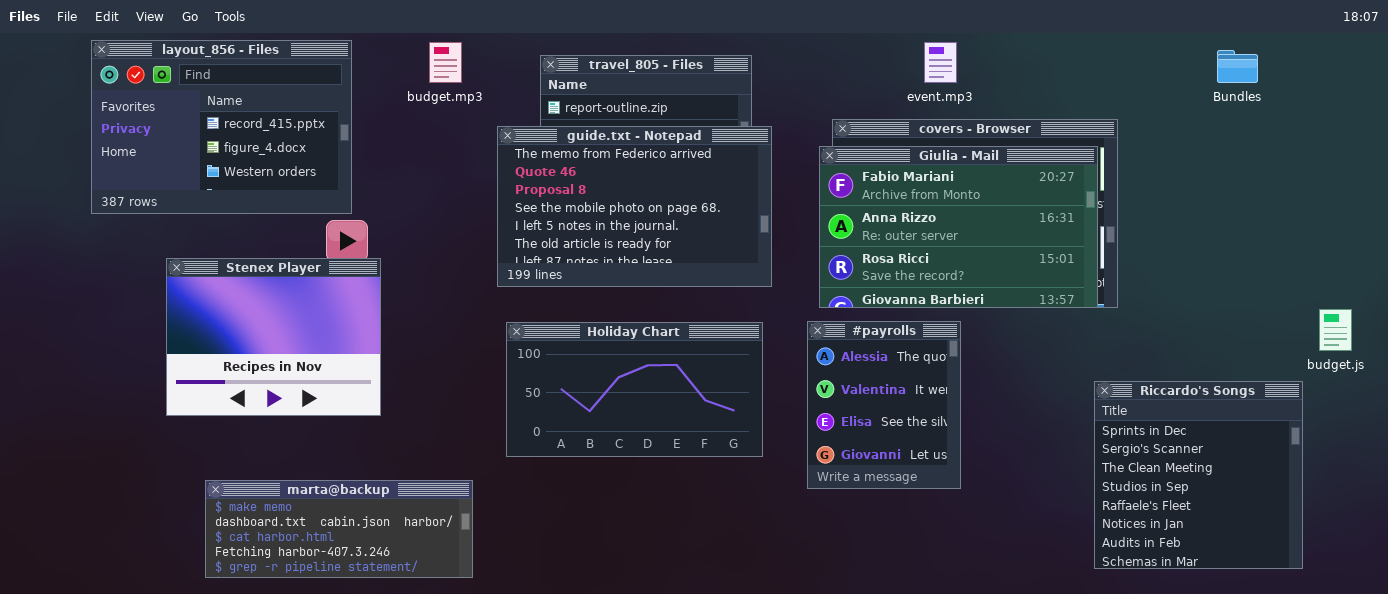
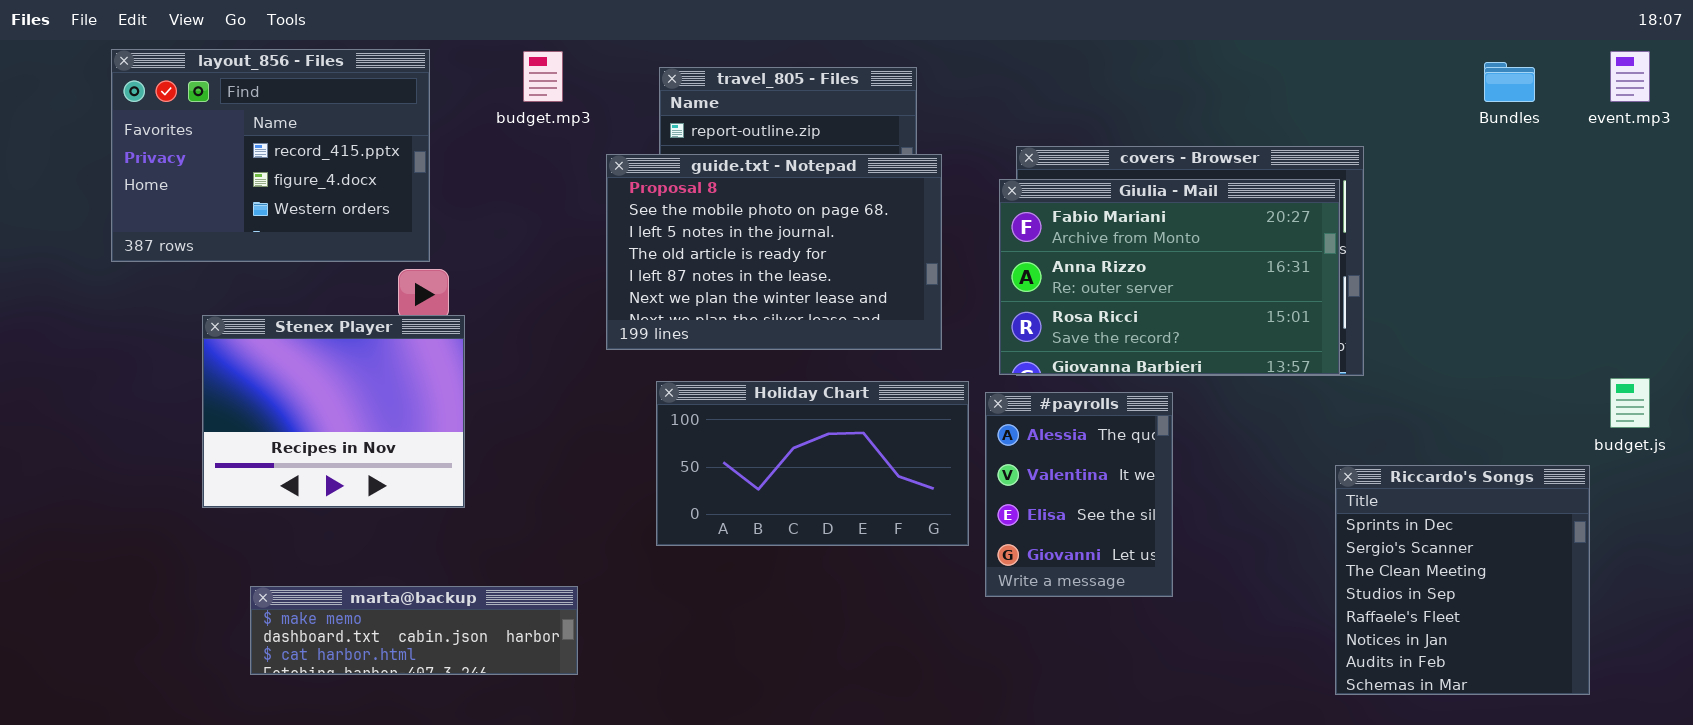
event.mp3: [924,42,957,83] -> [1610,51,1650,102], moved
guide.txt - Notepad: [497,126,772,287] -> [606,154,942,350], scrolled down 2 rows
Holiday Chart: [506,322,763,457] -> [656,381,969,546], moved
marta@backup: [205,480,473,578] -> [250,586,578,675], resized

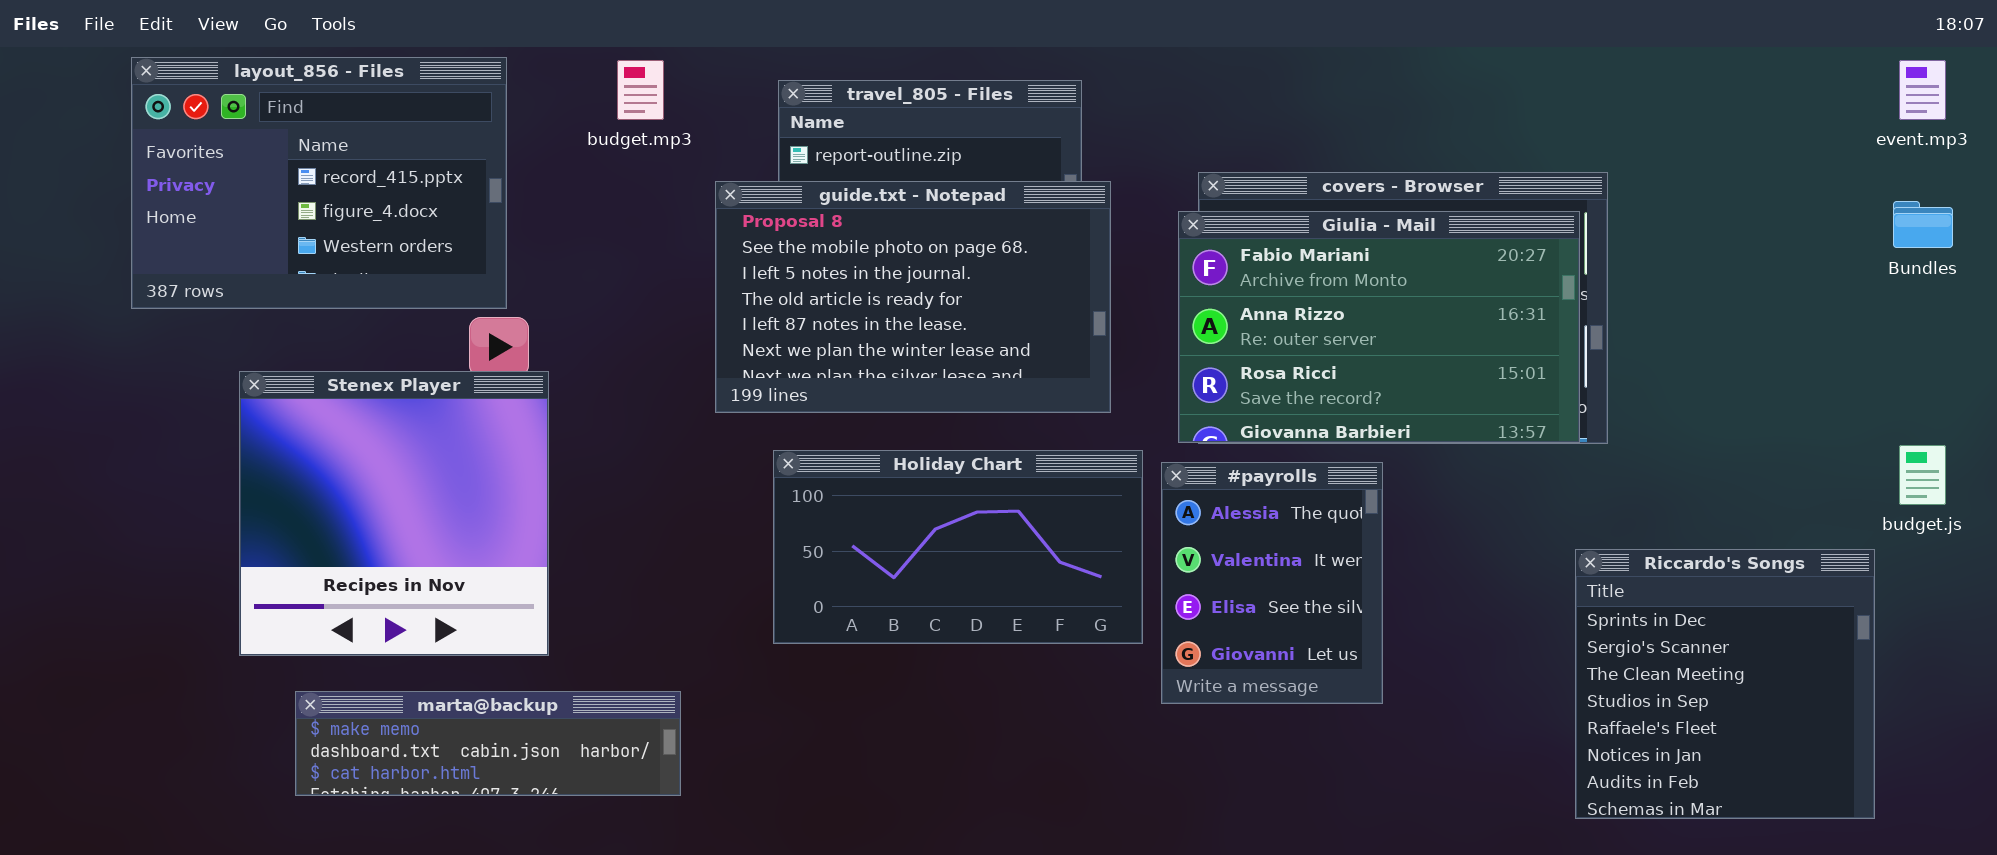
Bundles: [1484,62,1535,102] -> [1893,201,1953,248], moved
Stenex Player: [202,315,465,508] -> [239,371,549,656], resized

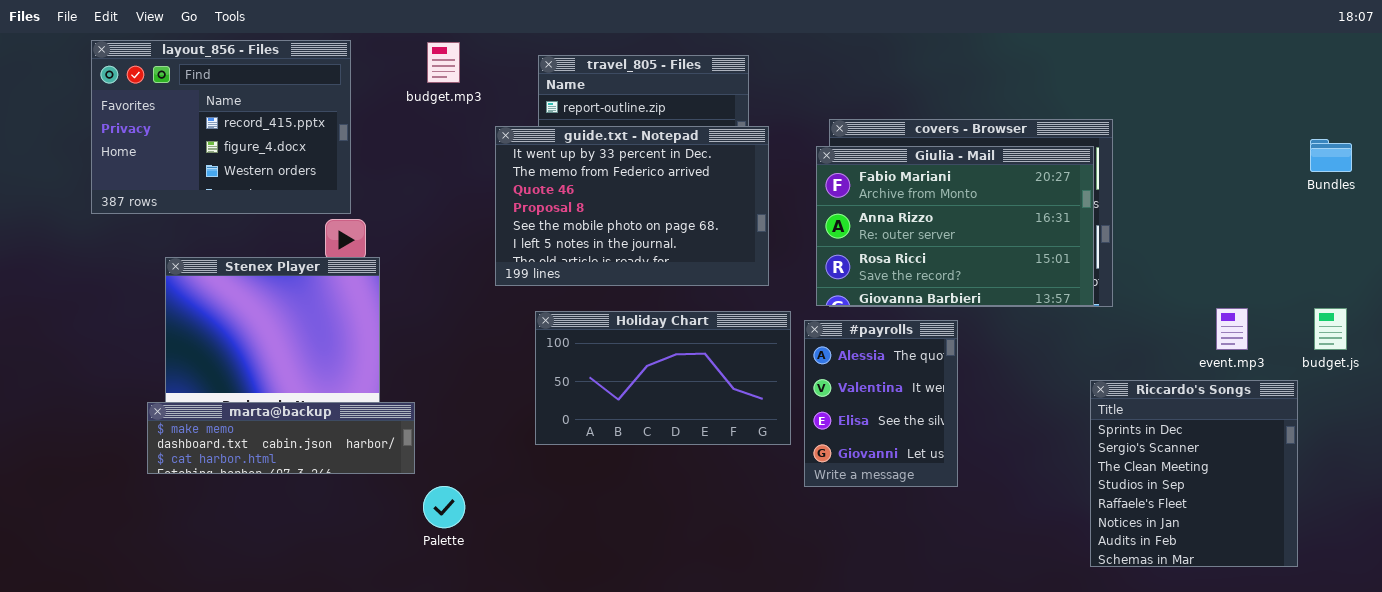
event.mp3: [1899,60,1946,120] -> [1216,308,1248,350], moved
guide.txt - Notepad: [715,181,1111,413] -> [495,126,769,286], scrolled up 3 rows
marta@backup: [295,691,681,796] -> [147,402,415,474], moved

